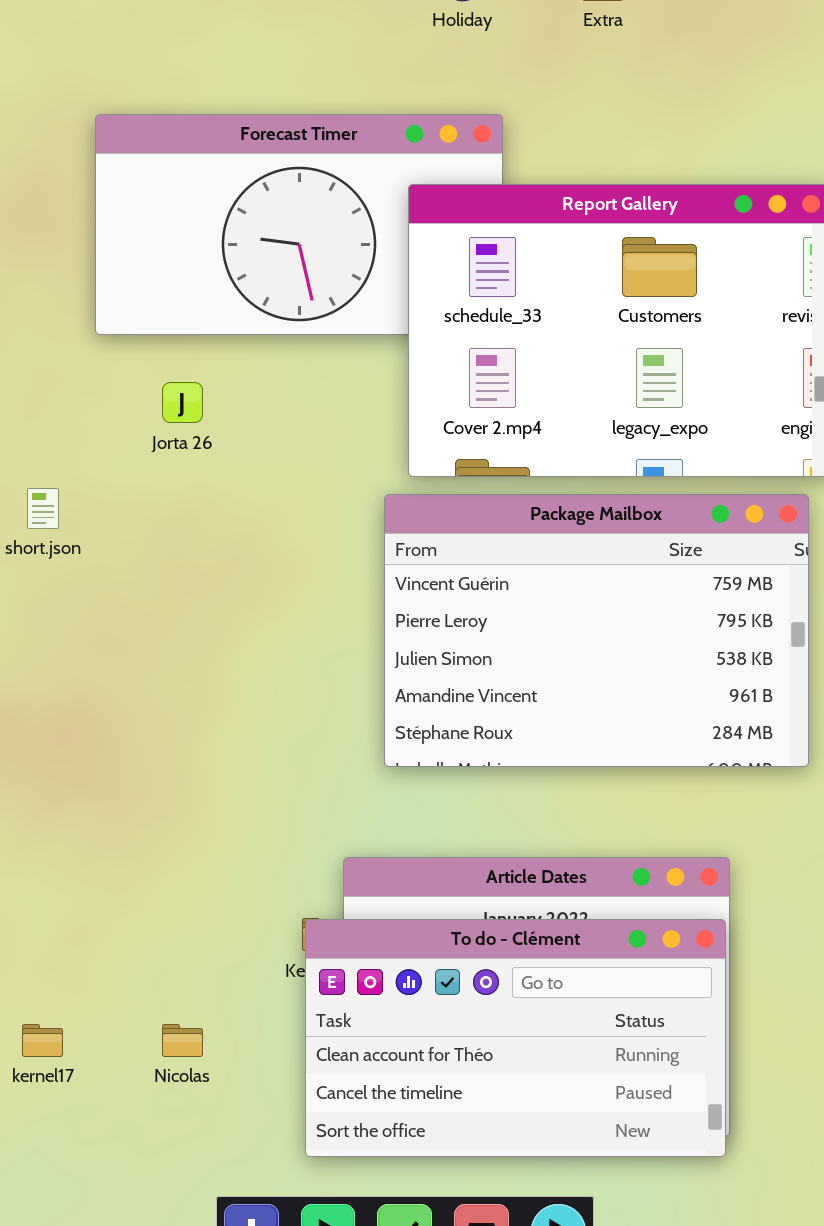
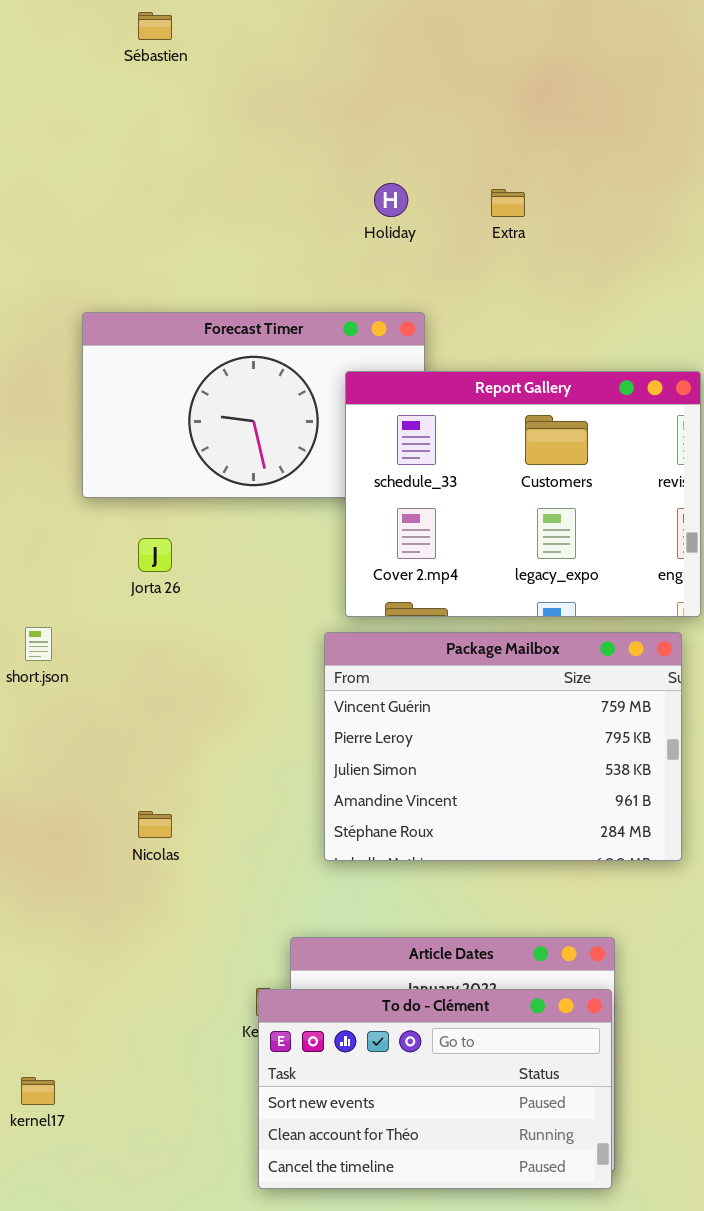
To do - Clément: [305,919,726,1157] -> [258,989,612,1189], scrolled up 1 row
Nicolas: [162,1024,203,1057] -> [138,811,172,838], moved

